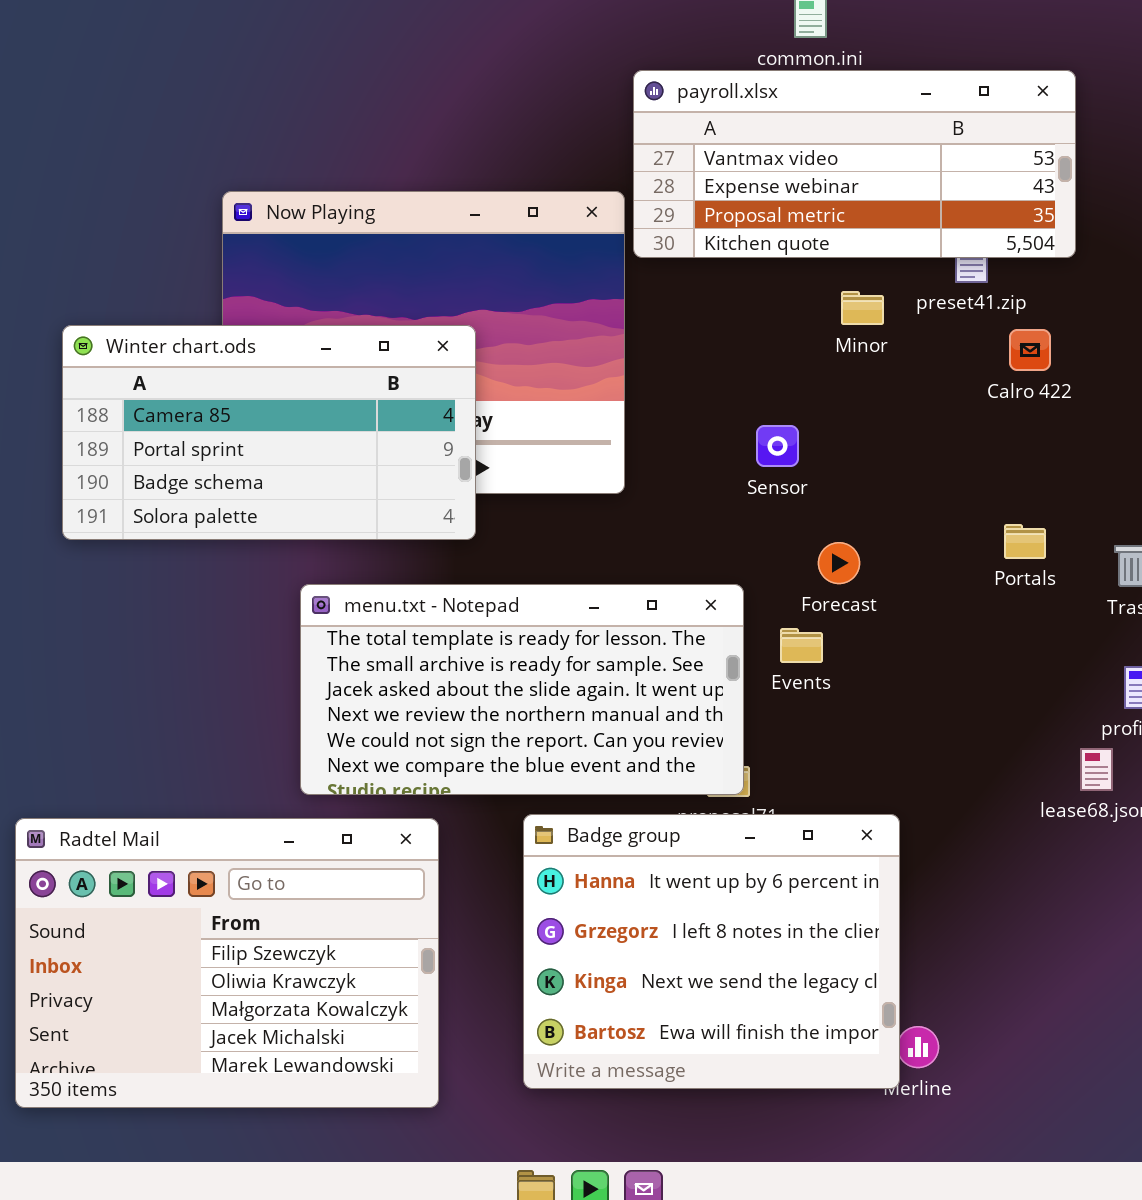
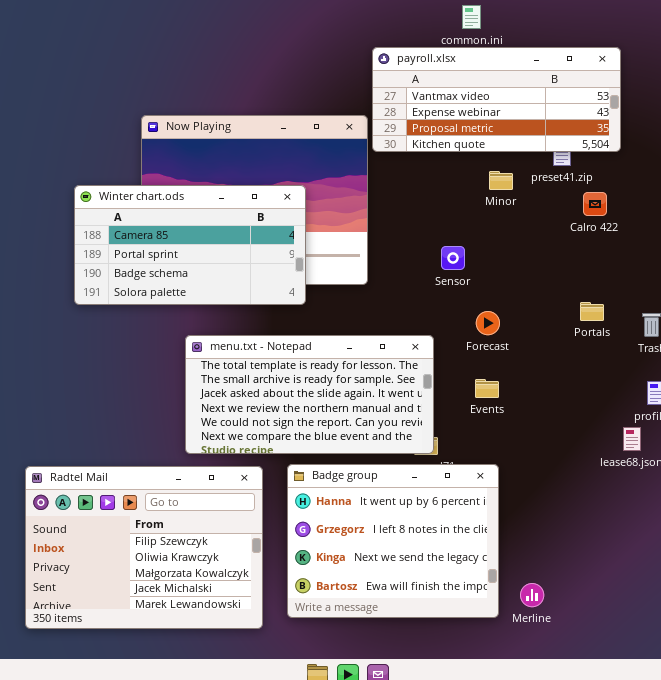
Winter chart.ods: [62,325,476,540] -> [74,185,306,305], moved
Events: [780,628,823,663] -> [475,379,499,398], moved
Badge group: [523,814,900,1089] -> [287,464,499,618], moved

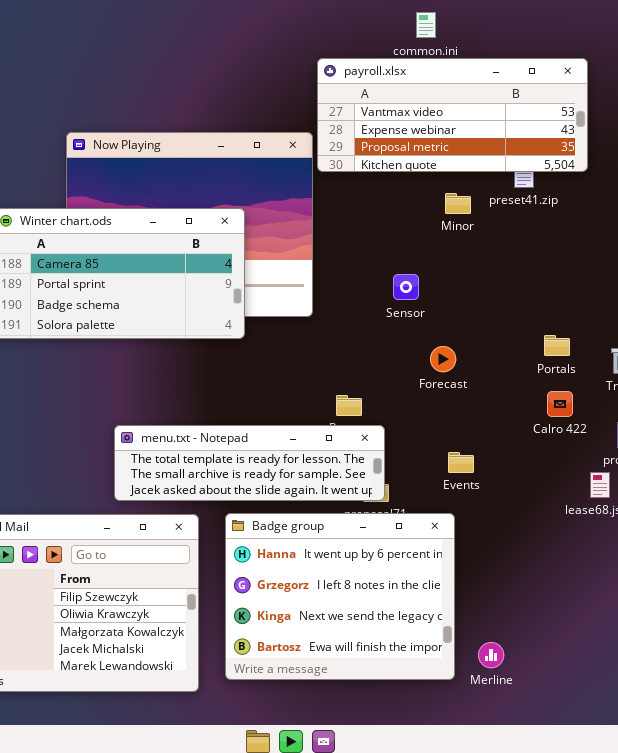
Calro 422: [583,192,607,216] -> [547,391,573,417], moved
menu.txt - Notepad: [185,335,434,454] -> [114,425,385,501], resized
Events: [475,379,499,398] -> [448,452,474,473], moved

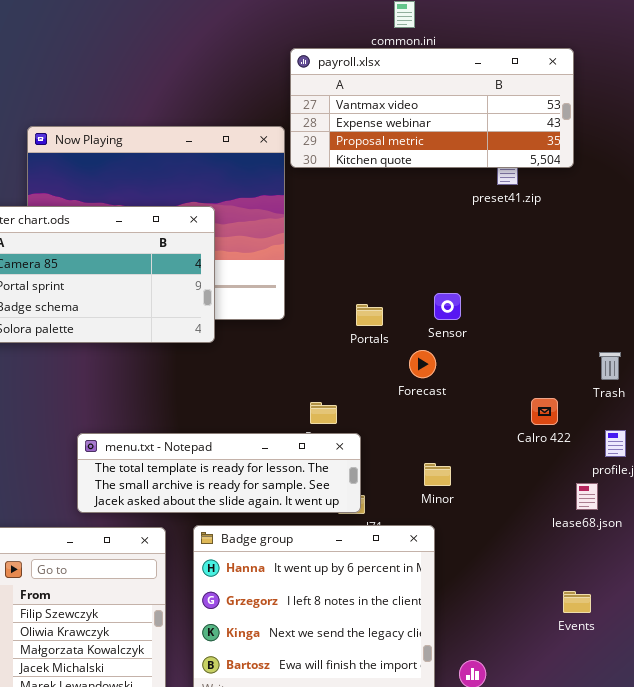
Minor: [445,193,471,214] -> [424,463,451,486], moved
Sensor: [393,274,419,300] -> [434,293,461,320], moved
Portals: [544,335,570,356] -> [356,304,383,326], moved
Events: [448,452,474,473] -> [563,591,591,613], moved

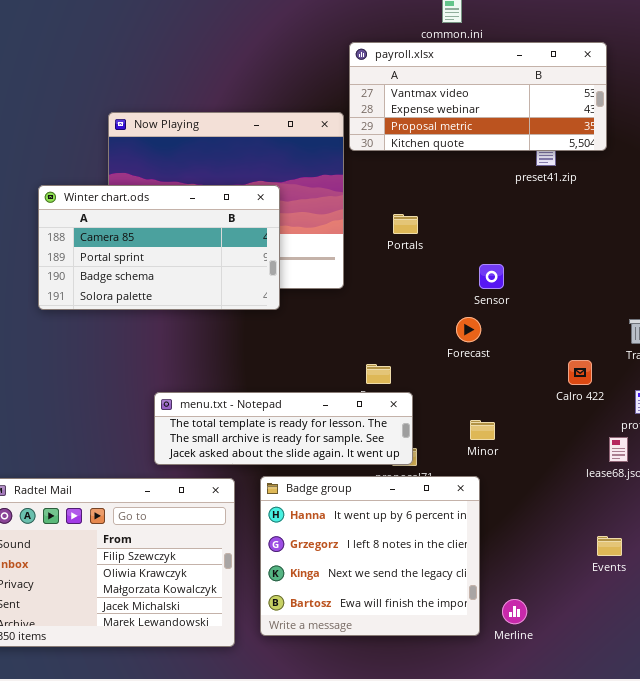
Portals: [356,304,383,326] -> [393,214,418,234], moved

